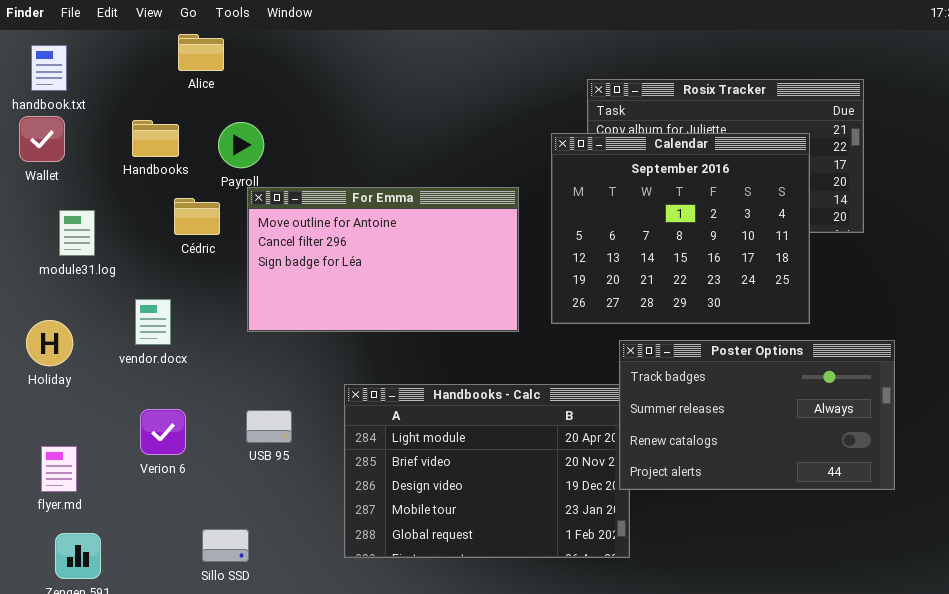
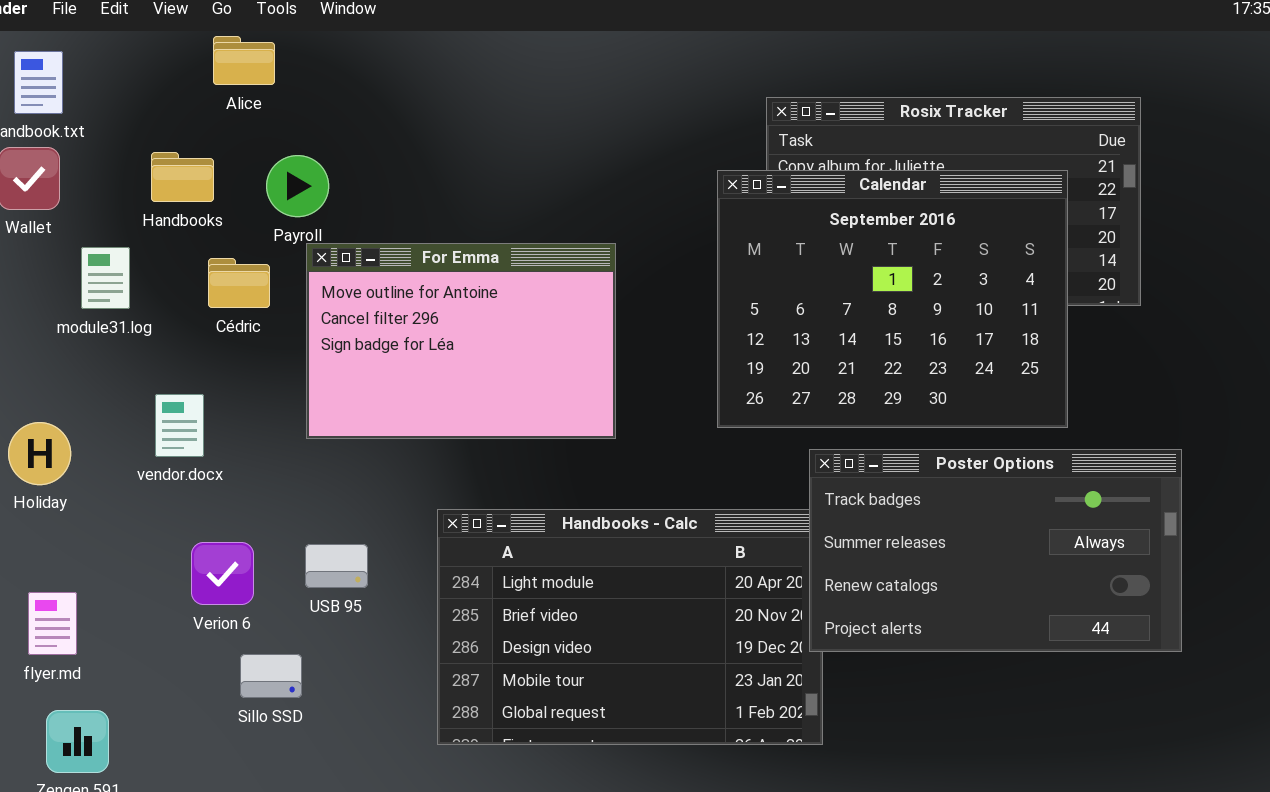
For Emma: [247,187,519,332] -> [306,243,616,439], resized
module31.log: [59,210,95,256] -> [81,247,130,309], moved
Verion 6: [140,409,186,455] -> [191,542,254,605], moved
Sillo SSD: [202,529,249,562] -> [240,654,302,698], moved

